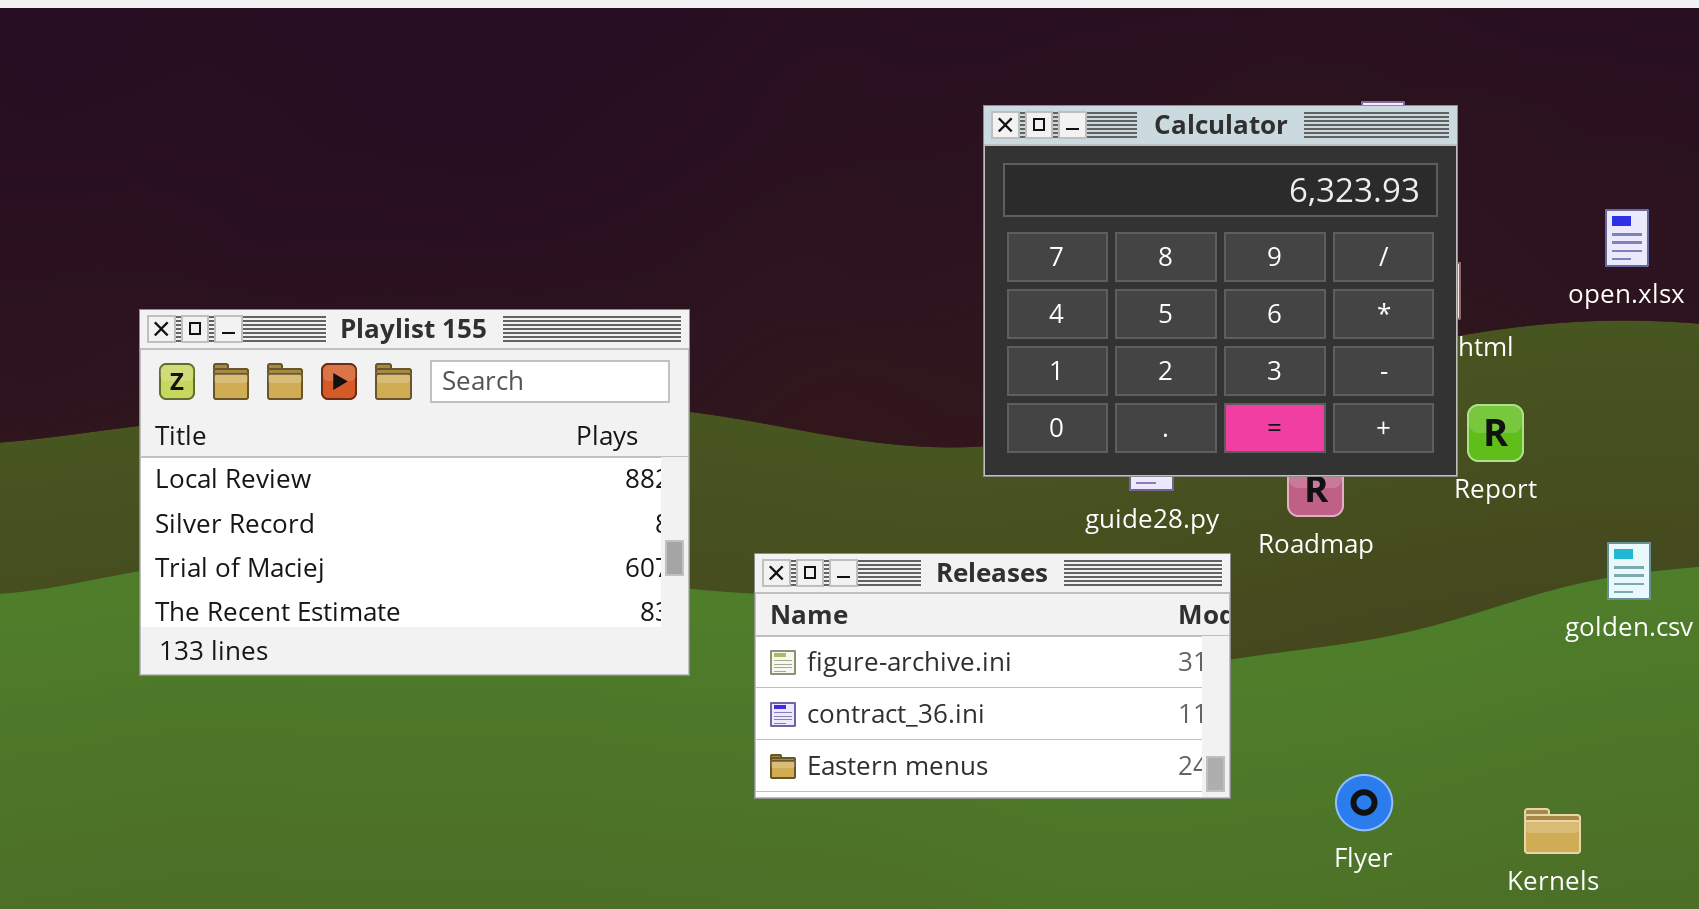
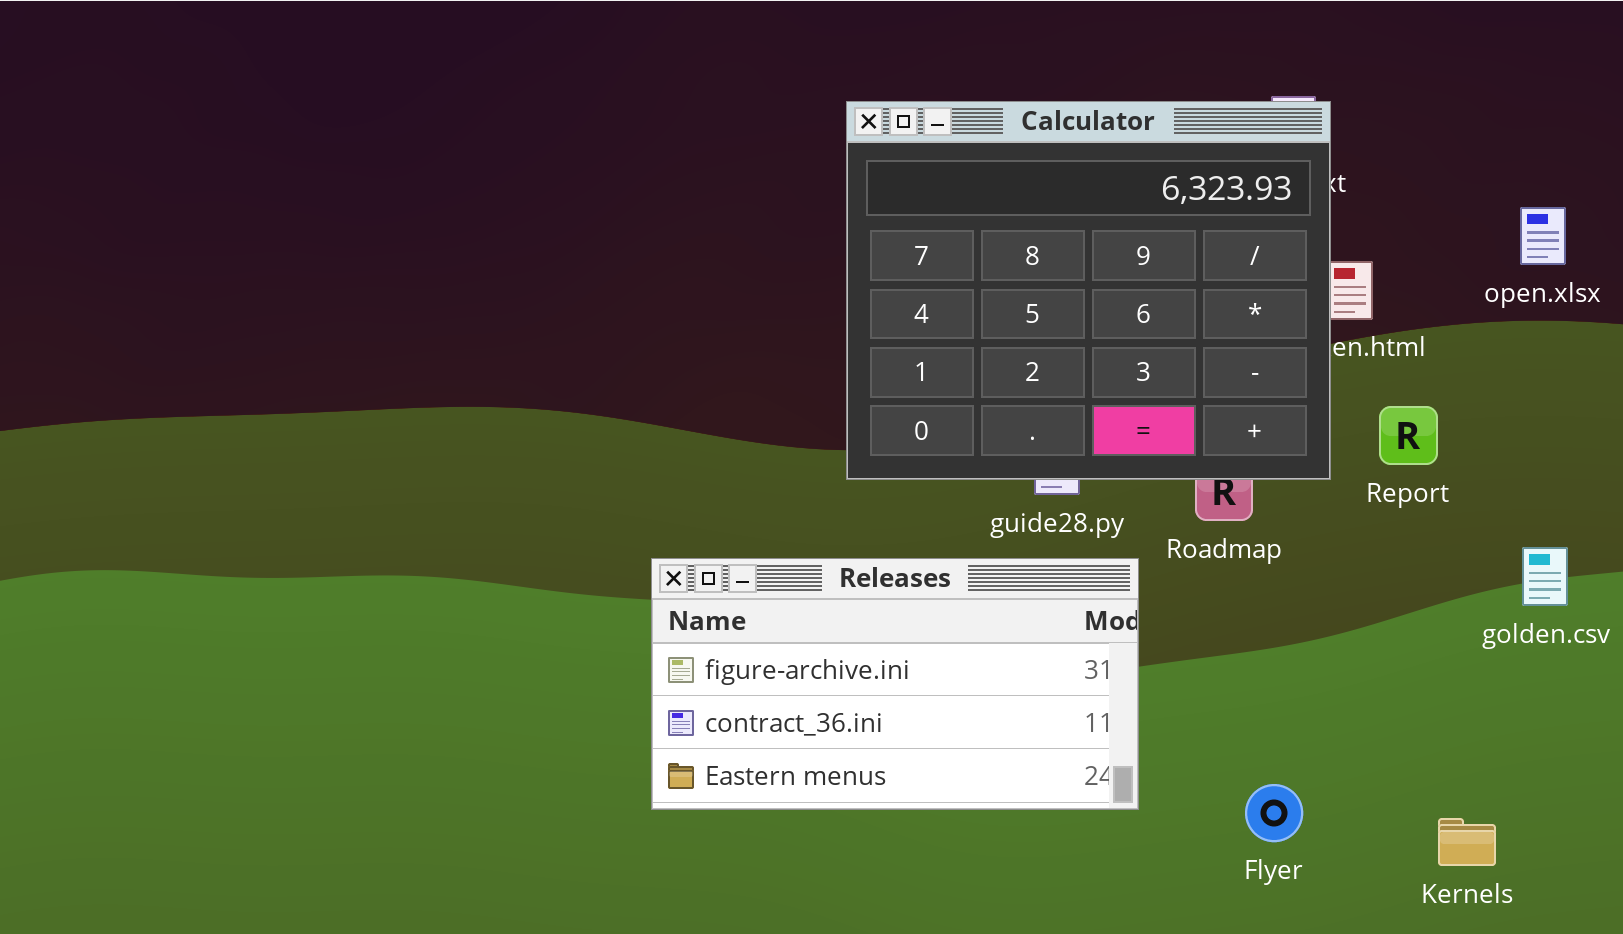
Calculator: [983,105,1458,477] -> [846,101,1331,480], moved
Playlist 155: [139,309,690,676] -> none, closed

